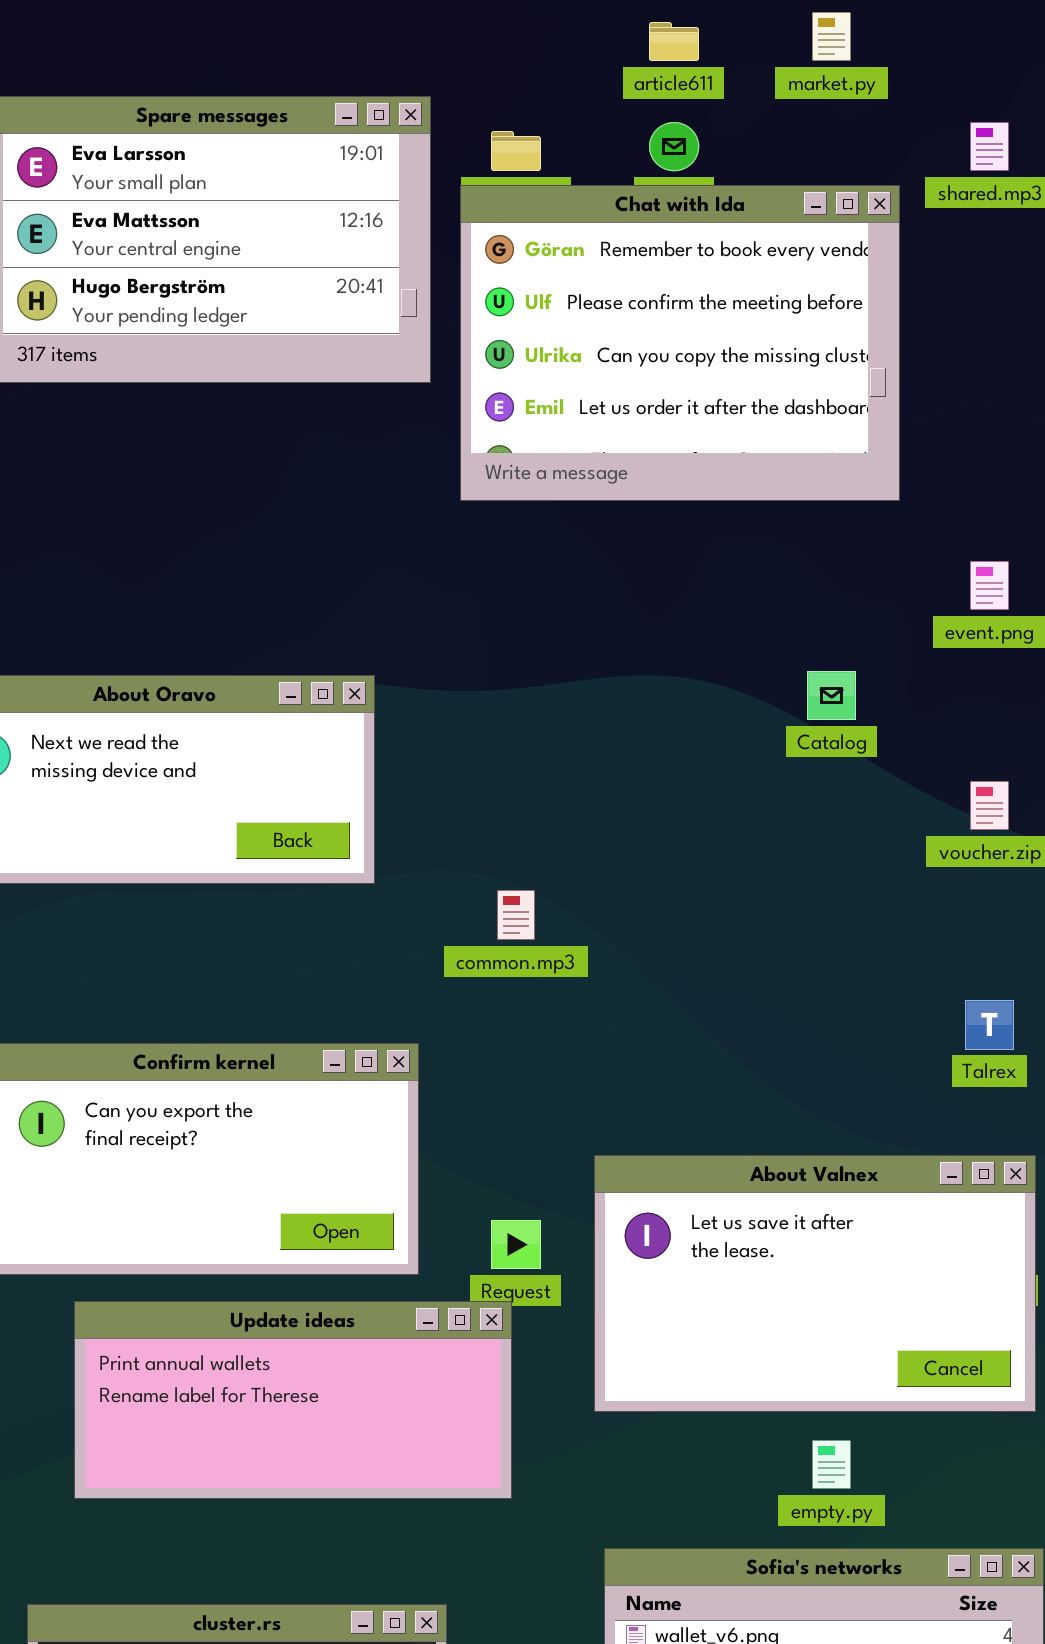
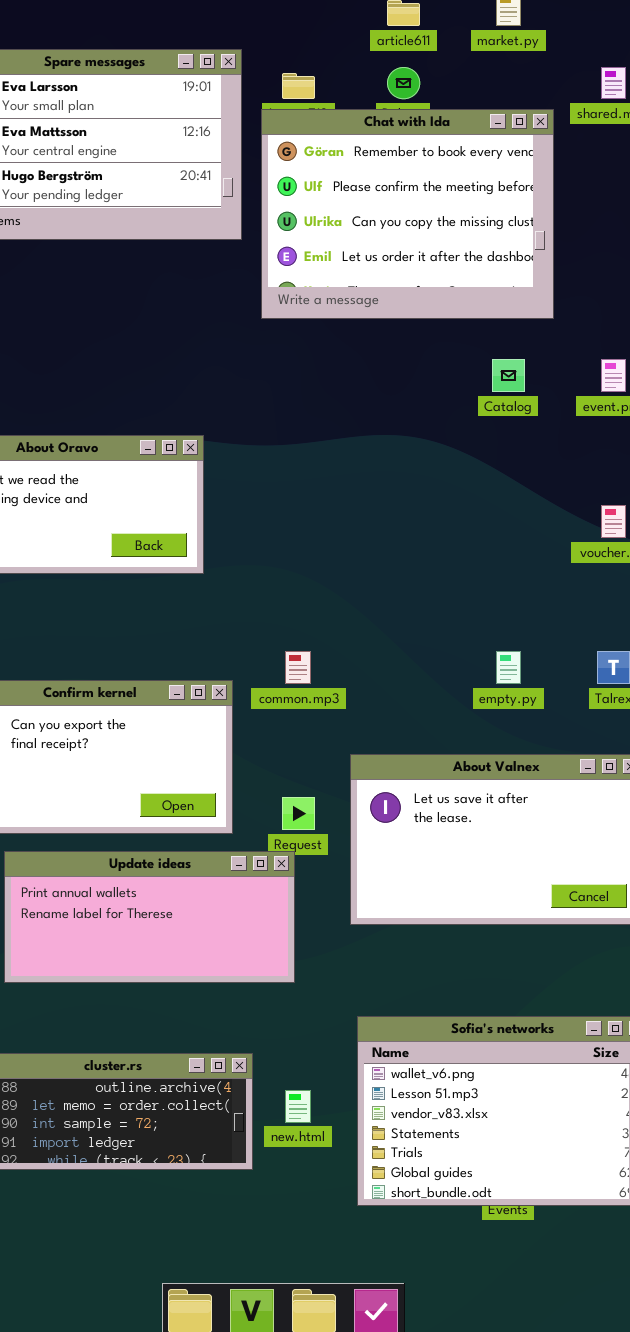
Catalog: [807,671,856,720] -> [492,359,525,392], moved
common.mp3: [497,890,535,940] -> [285,651,311,684], moved
empty.py: [812,1440,851,1489] -> [496,651,521,684], moved

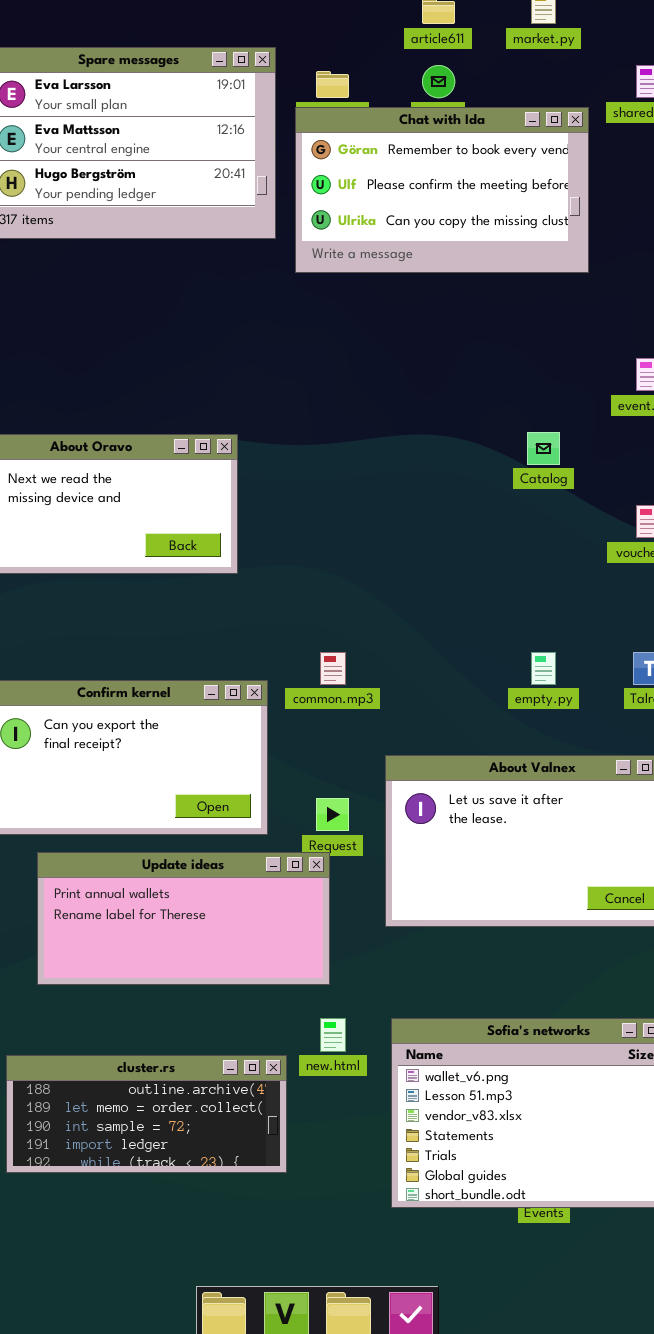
Chat with Ida: [261,109,554,319] -> [295,107,589,273], resized
Catalog: [492,359,525,392] -> [527,432,560,465], moved
new.html: [285,1090,311,1123] -> [320,1018,346,1052], moved

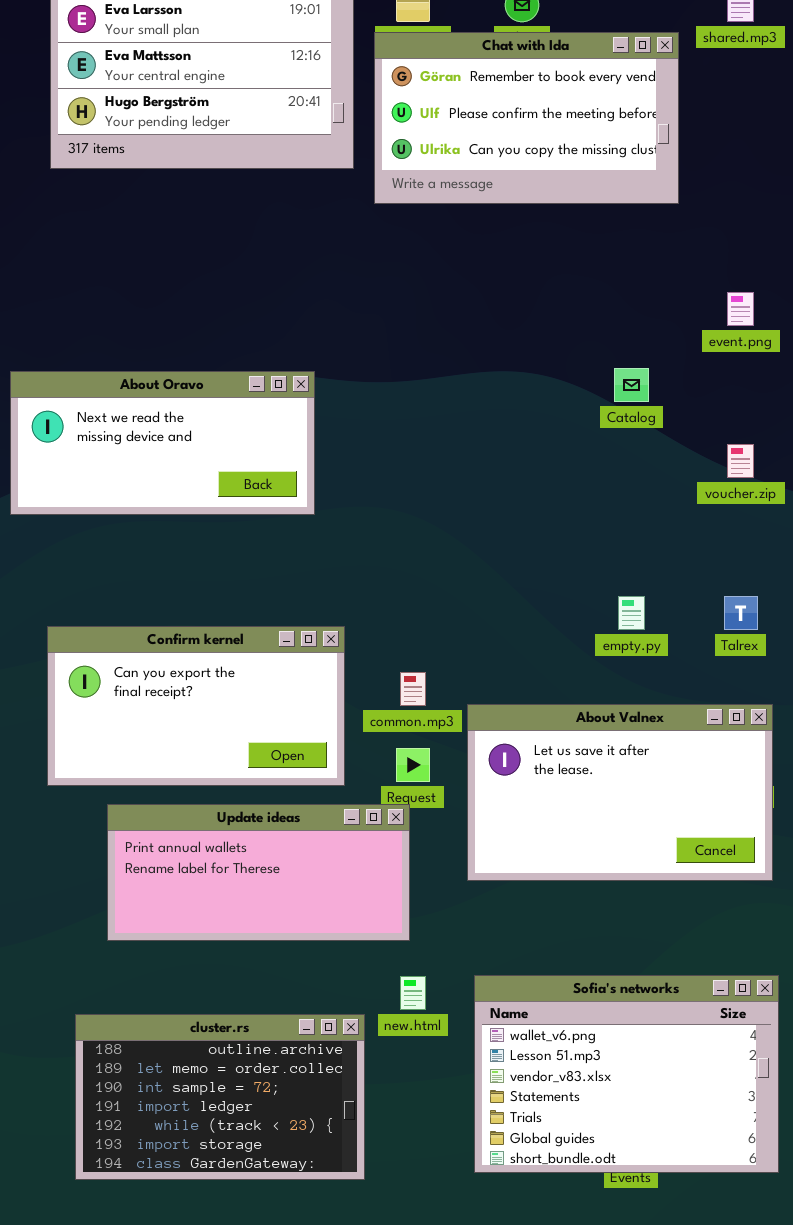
common.mp3: [320,652,346,685] -> [400,672,426,706], moved
cluster.rs: [6,1055,287,1173] -> [75,1014,365,1180], resized

